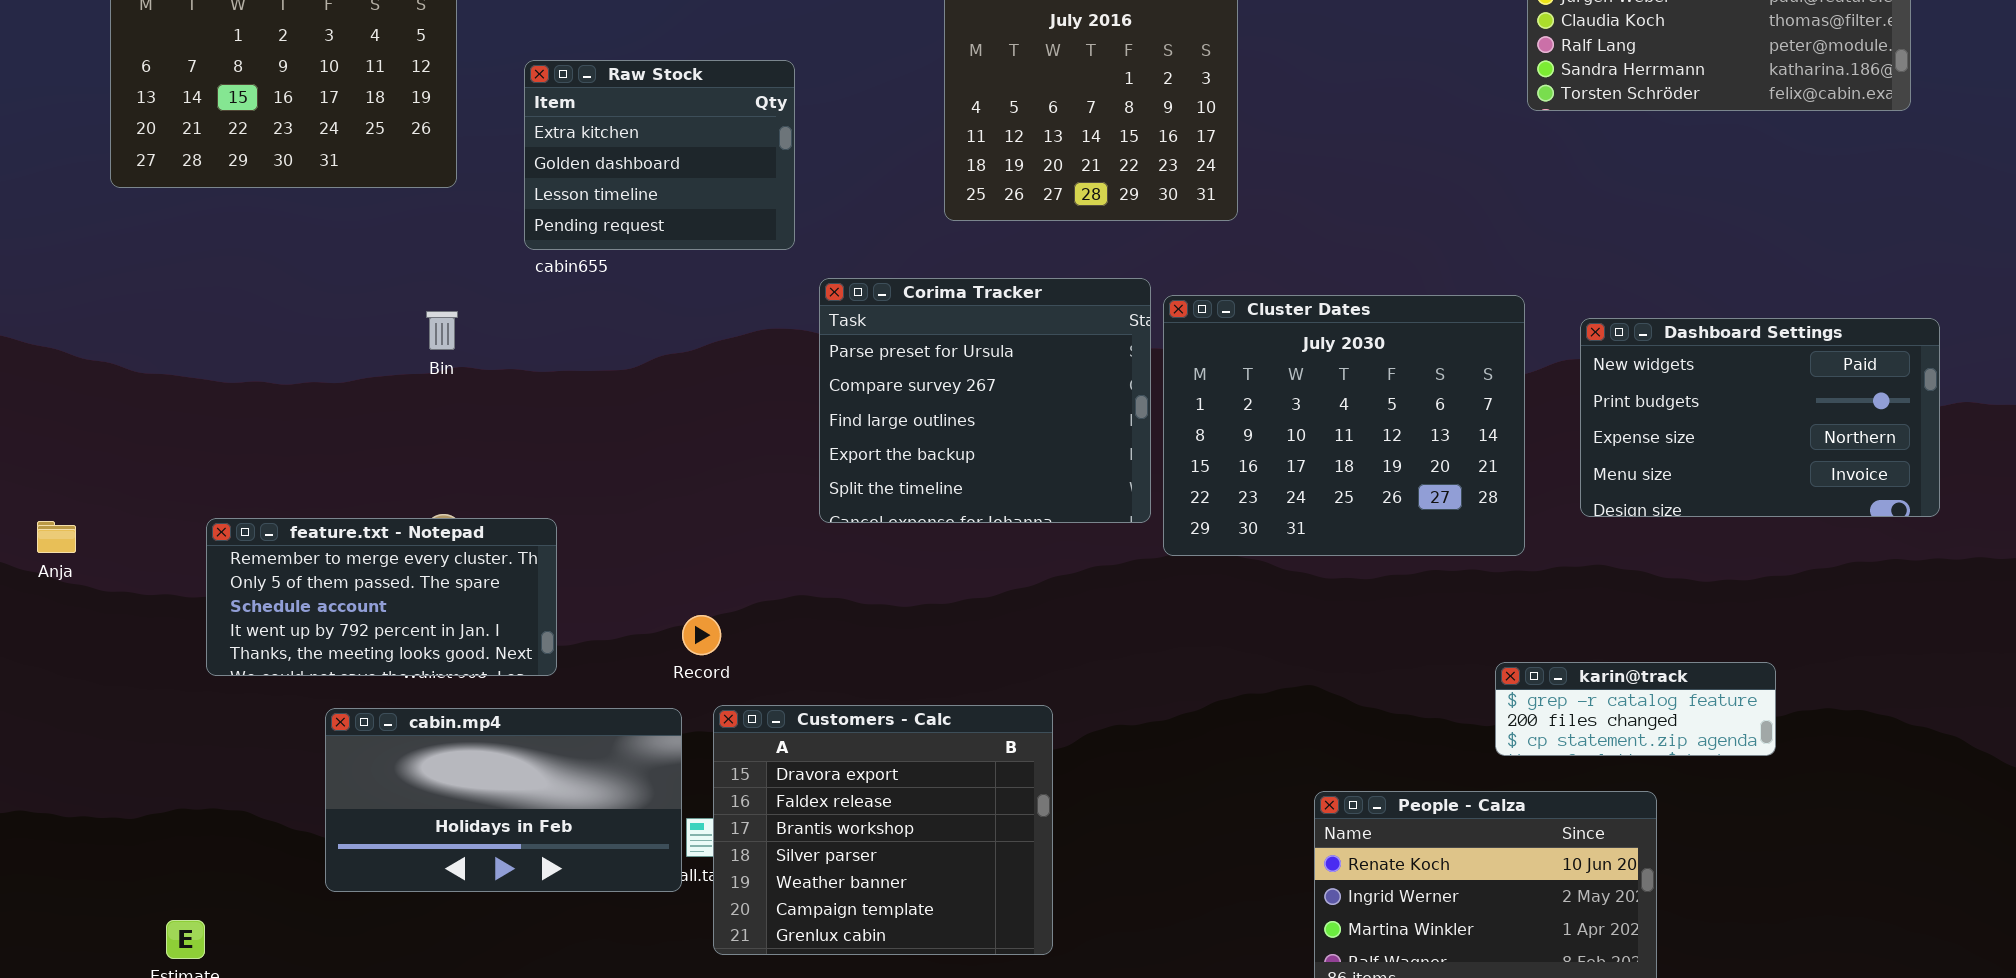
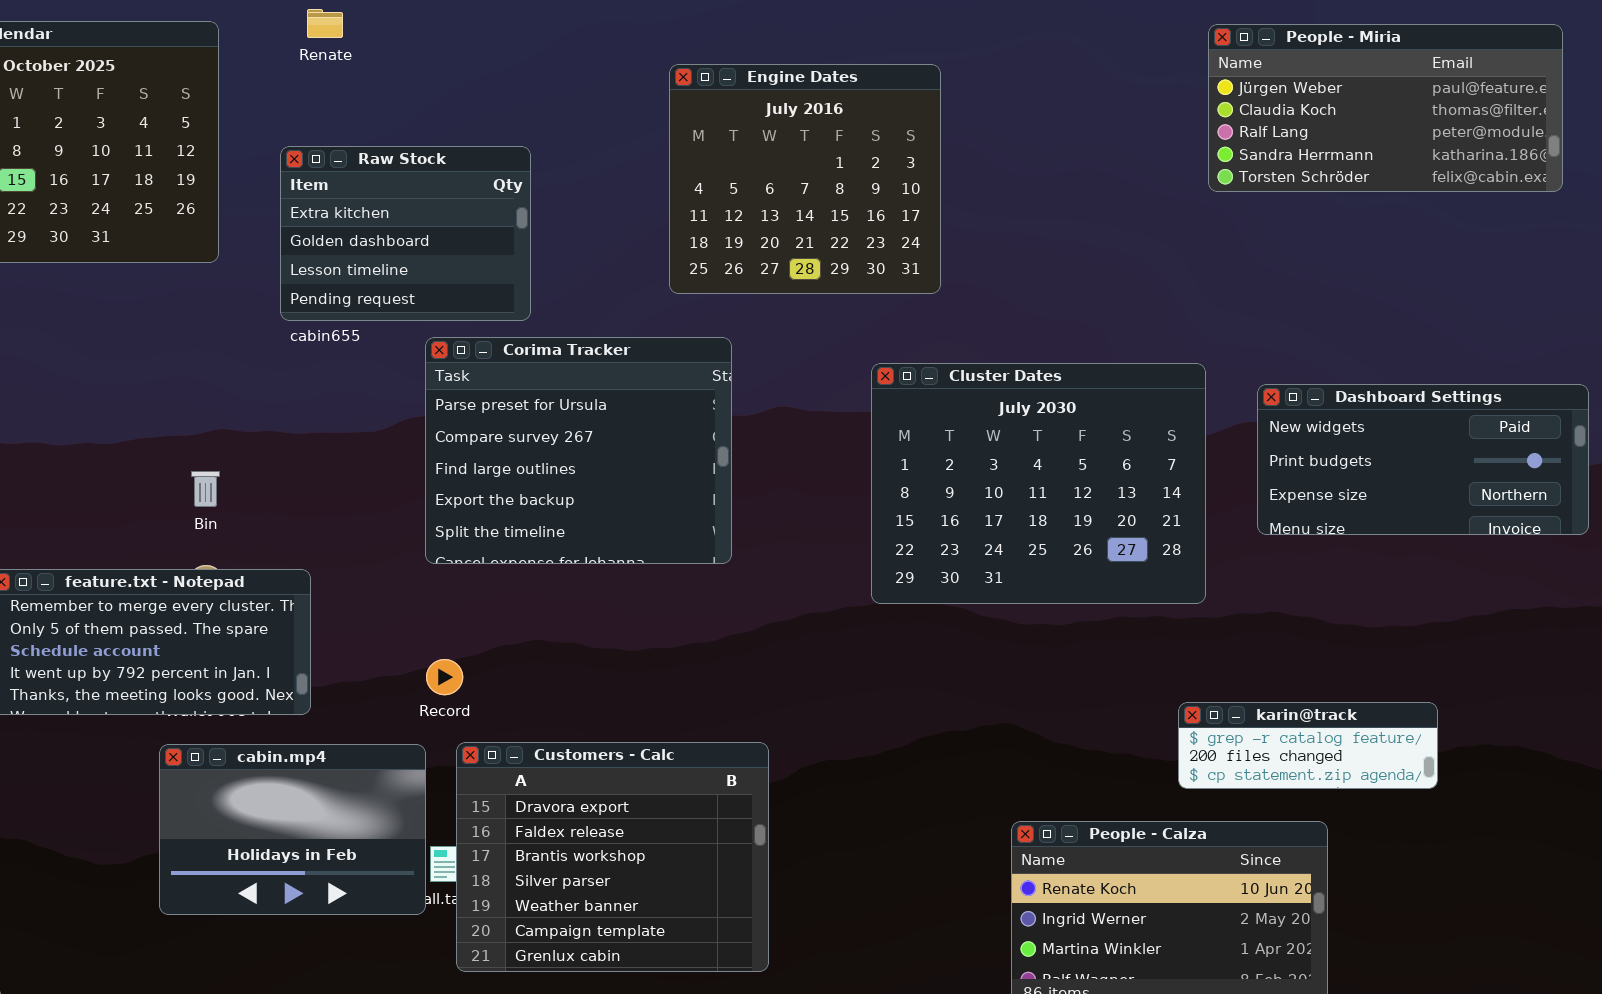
Corima Tracker: [819,278,1151,523] -> [425,337,732,564], moved
Bin: [426,311,458,350] -> [191,471,220,507], moved
Dashboard Settings: [1580,318,1940,517] -> [1257,384,1589,535], resized
cabin.mp4: [325,708,682,892] -> [159,744,426,915], resized

